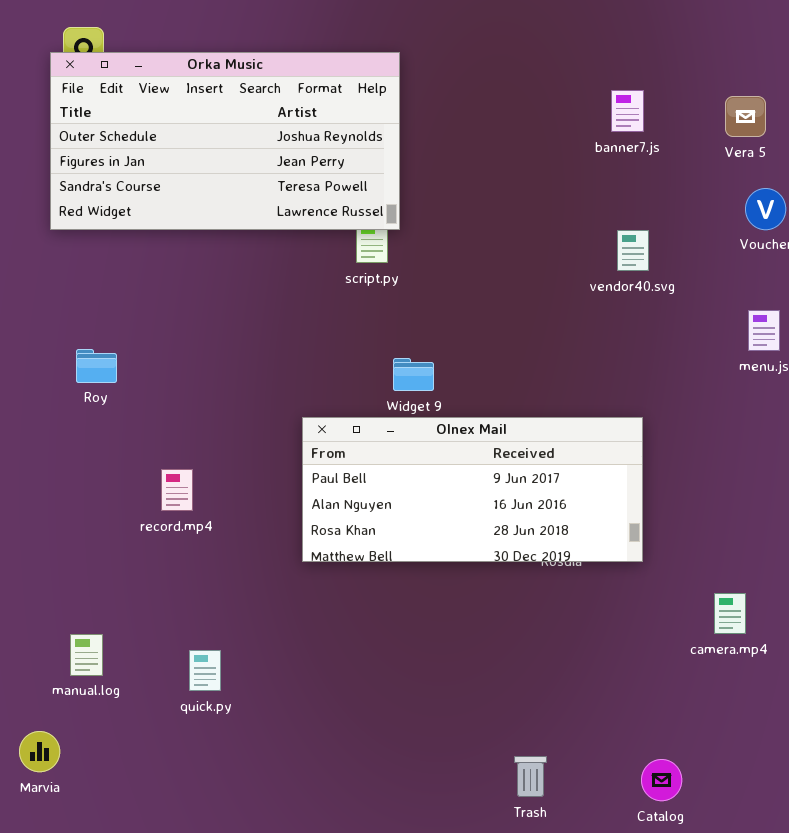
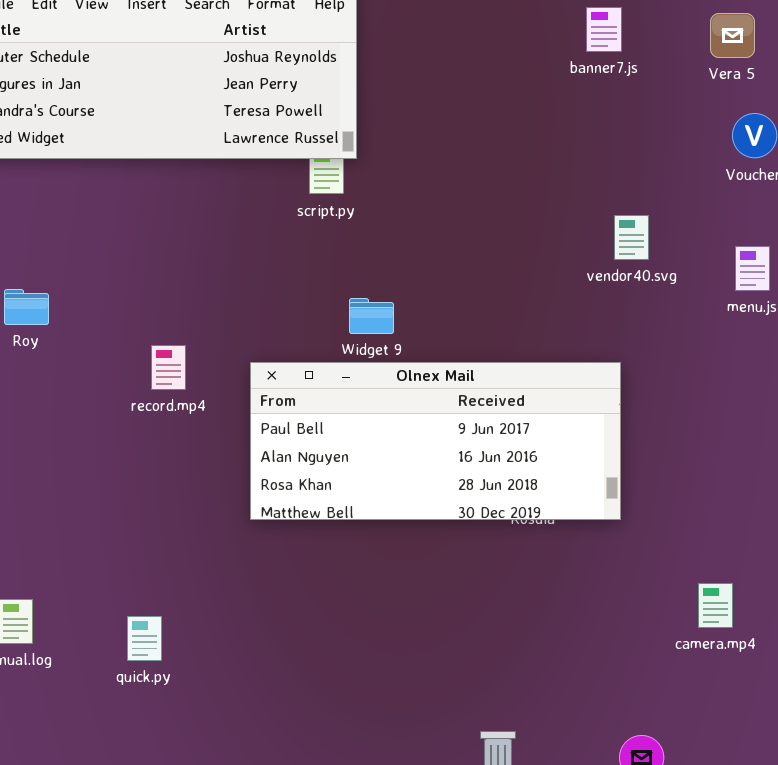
vendor40.svg: [617,230,649,271] -> [614,215,649,260], moved
record.mp4: [161,469,193,511] -> [151,345,186,390], moved
camera.mp4: [714,593,746,634] -> [698,583,733,628], moved

